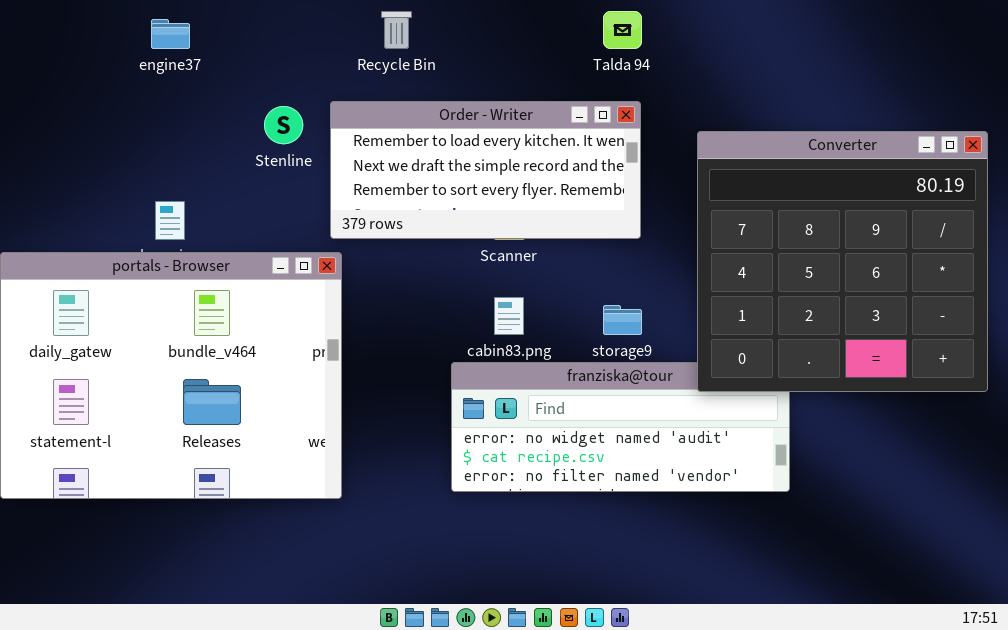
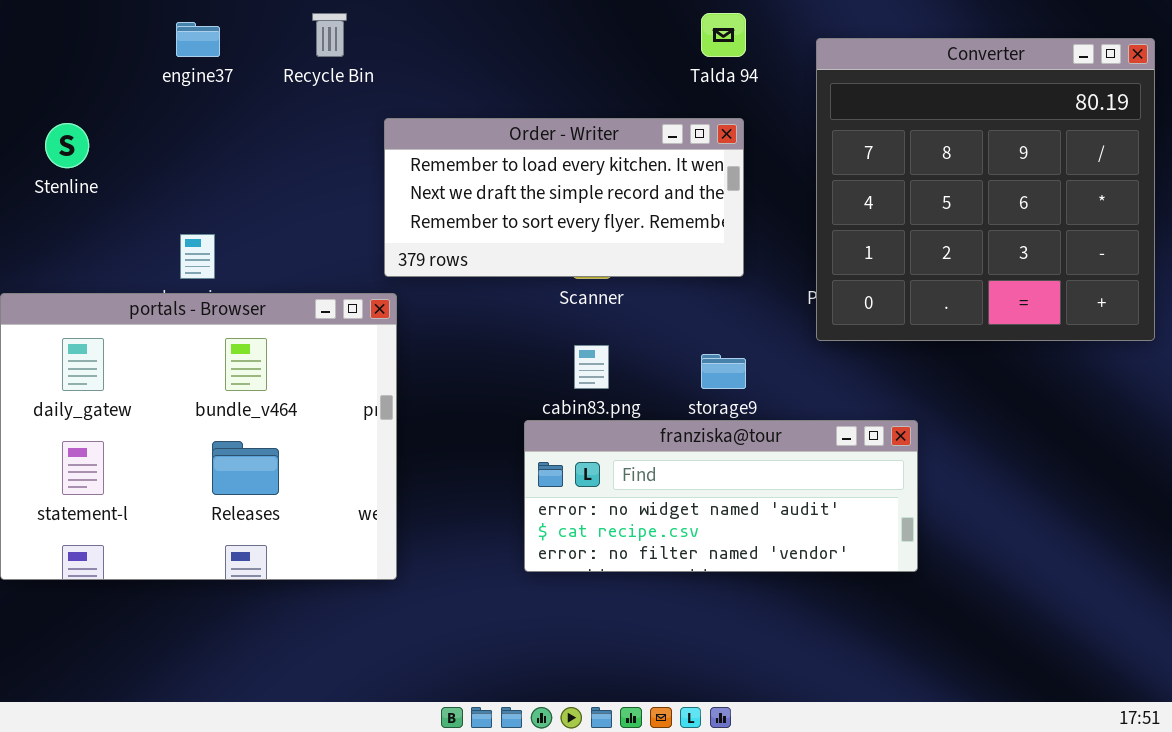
Recycle Bin: [381,11,412,49] -> [312,13,347,57], moved
Stenline: [264,106,303,144] -> [45,123,89,168], moved
Converter: [697,131,988,392] -> [816,38,1155,341], moved

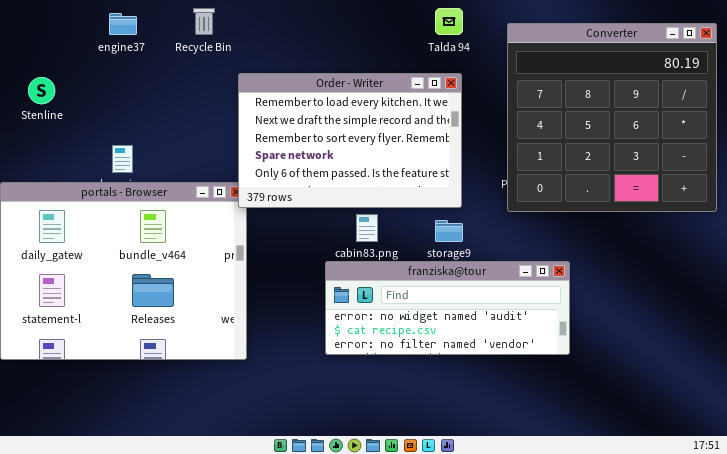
Order - Writer: [384,118,744,277] -> [238,73,462,208], resized

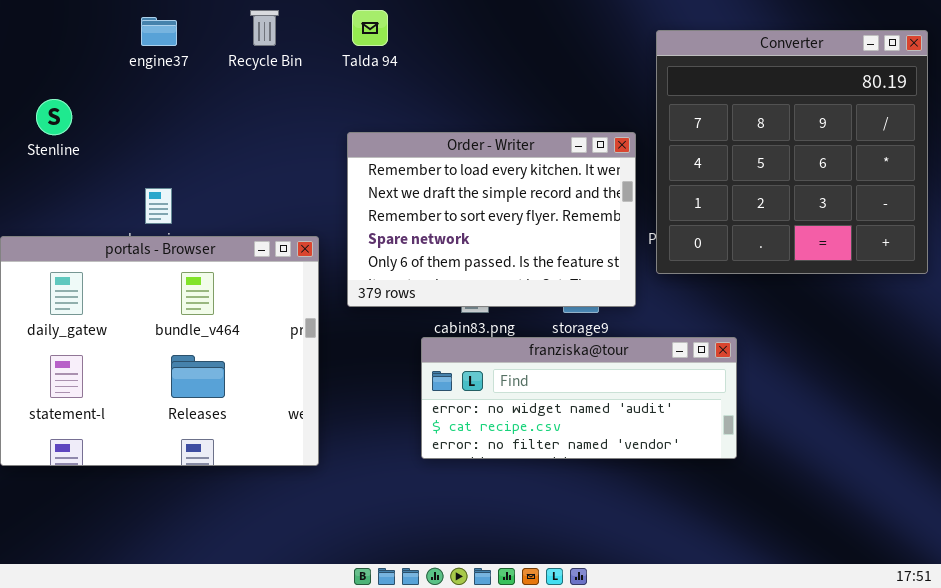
Talda 94: [435,8,463,35] -> [352,10,388,46], moved
Order - Writer: [238,73,462,208] -> [347,132,636,307], moved

